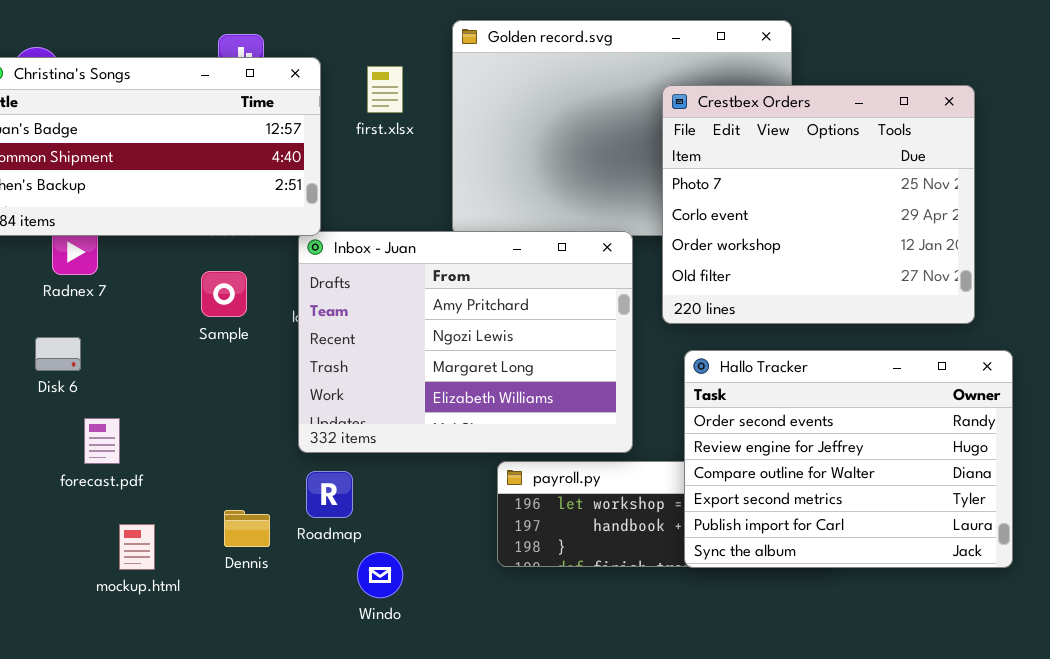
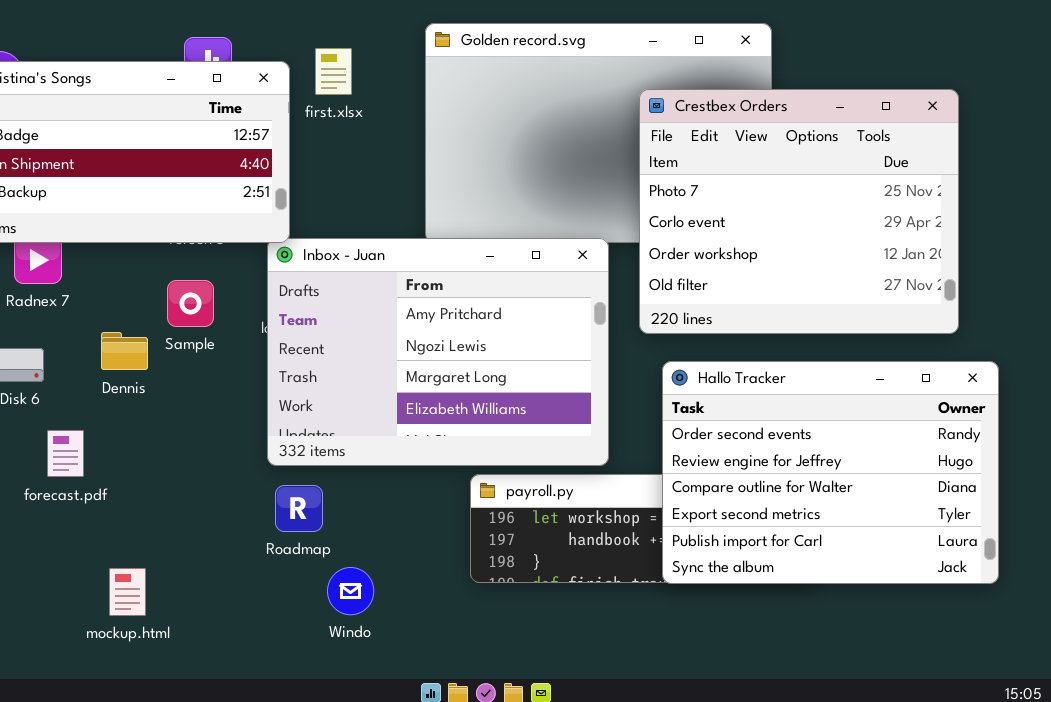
first.xlsx: [367,66,403,113] -> [315,48,352,95], moved
Dennis: [224,510,270,547] -> [101,332,148,370], moved
mockup.html: [119,524,155,570] -> [109,568,146,616], moved

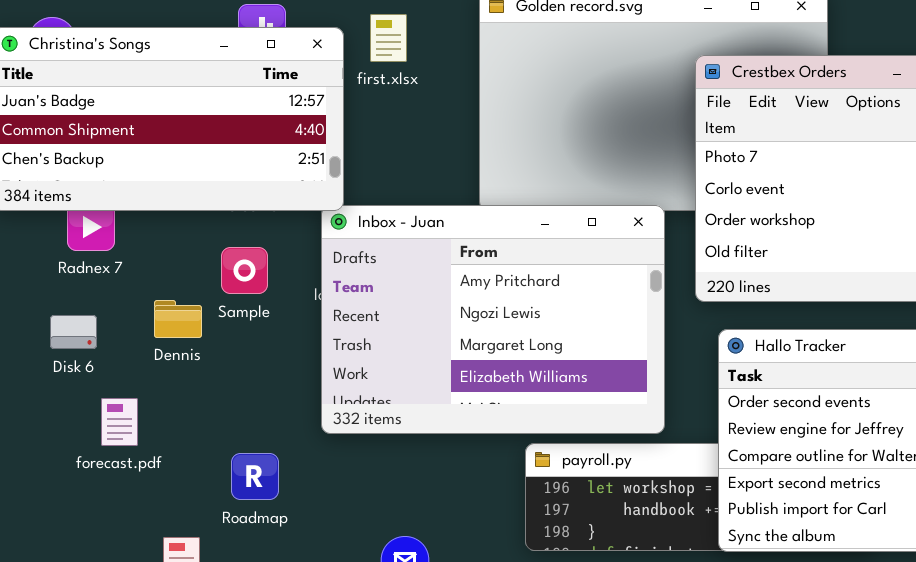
Roadmap: [275,485,323,532] -> [231,453,279,500], moved

